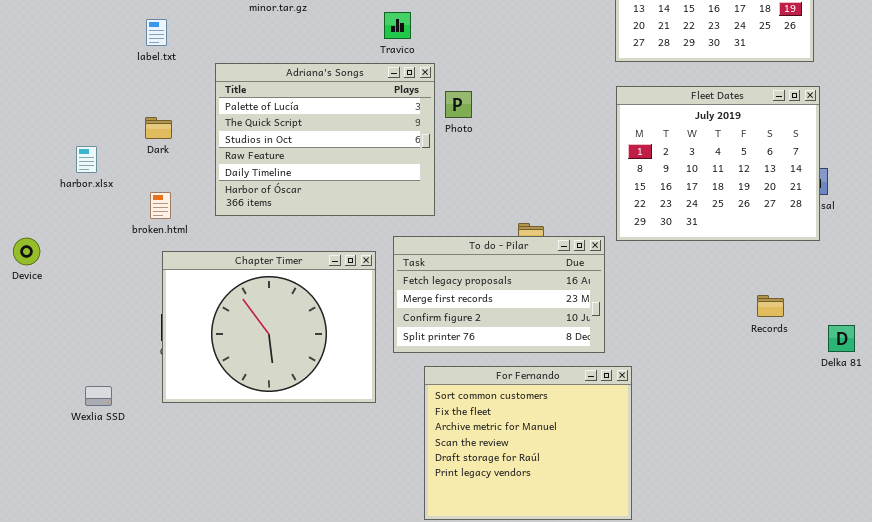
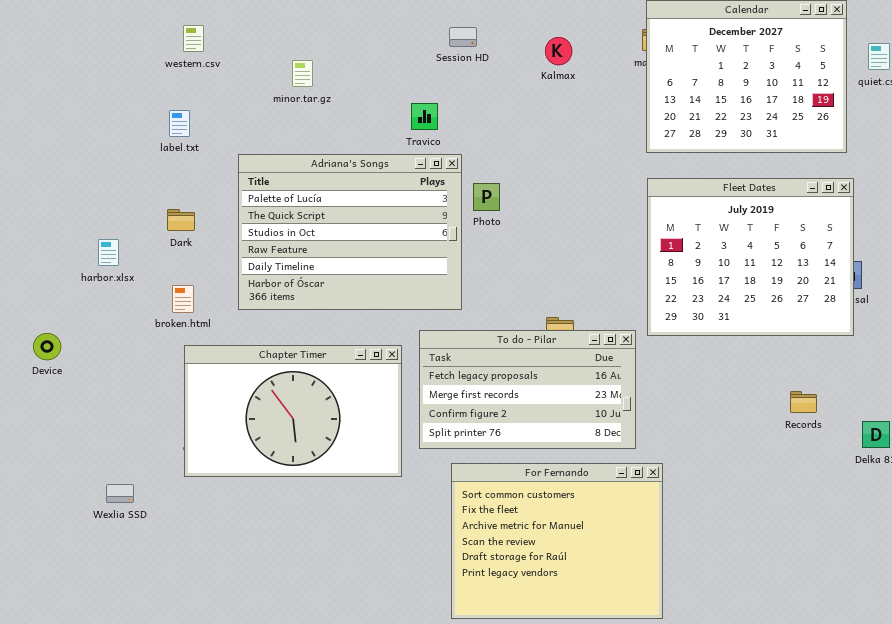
Chapter Timer: [162,251,376,403] -> [184,345,402,477], resized

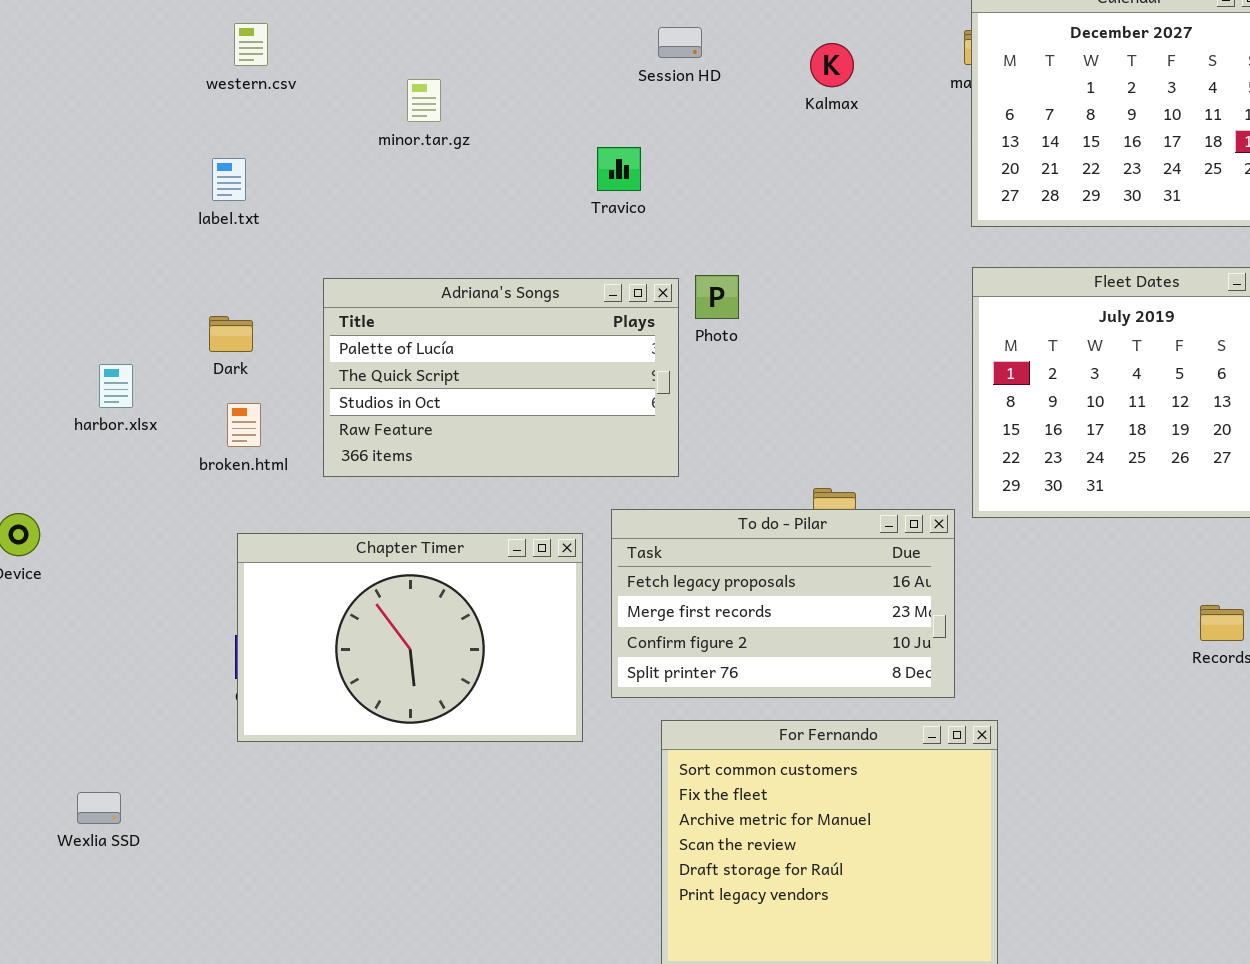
Adriana's Songs: [238,154,462,310] -> [323,278,679,477], resized
broken.html: [172,285,194,313] -> [227,403,261,447], moved
Wexlia SSD: [106,484,134,503] -> [77,792,121,824], moved

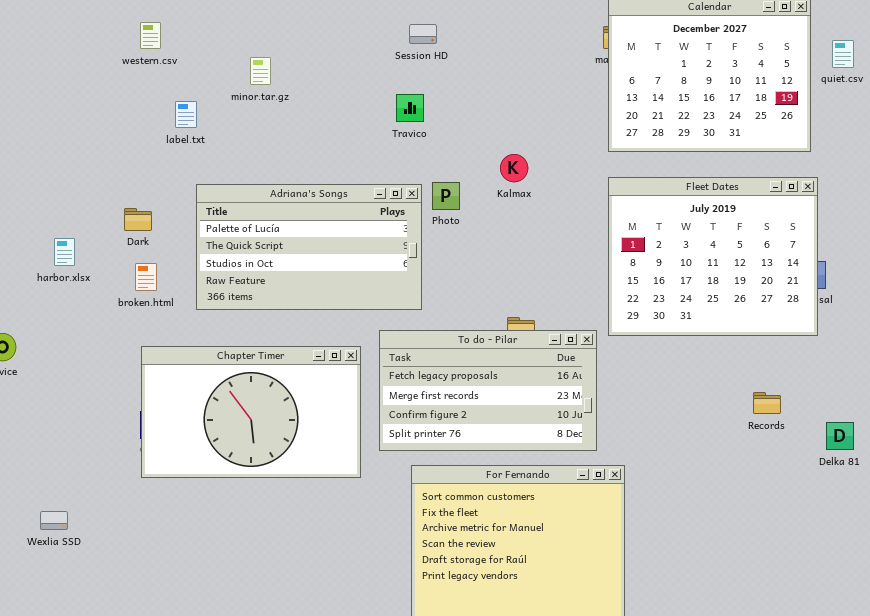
Kalmax: [810,43,854,87] -> [500,154,528,182], moved
Travico: [597,147,641,191] -> [396,94,424,122], moved
label.txt: [212,158,246,201] -> [175,101,197,128], moved

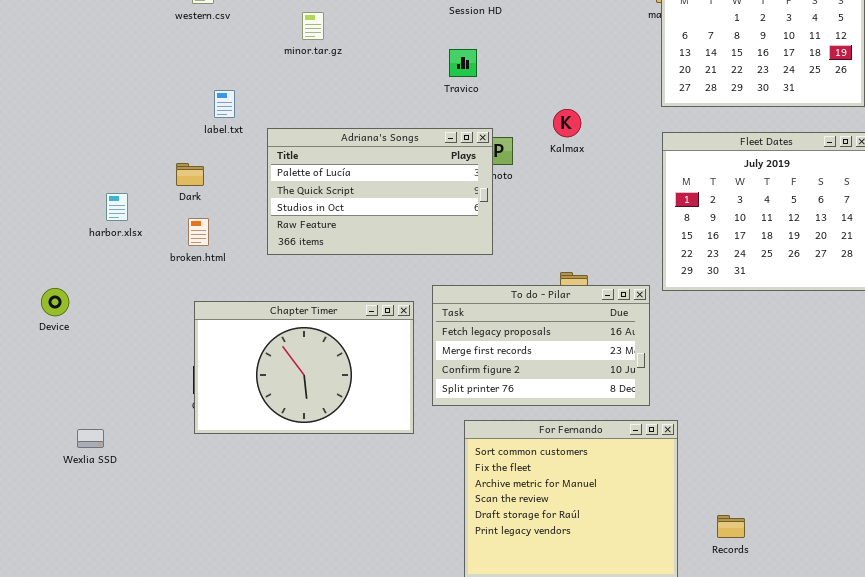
label.txt: [175,101,197,128] -> [214,90,235,118], moved
Adriana's Songs: [196,184,422,310] -> [267,128,493,255], moved
Records: [753,392,781,414] -> [717,515,745,538], moved
Wexlia SSD: [40,511,68,530] -> [77,429,104,448], moved

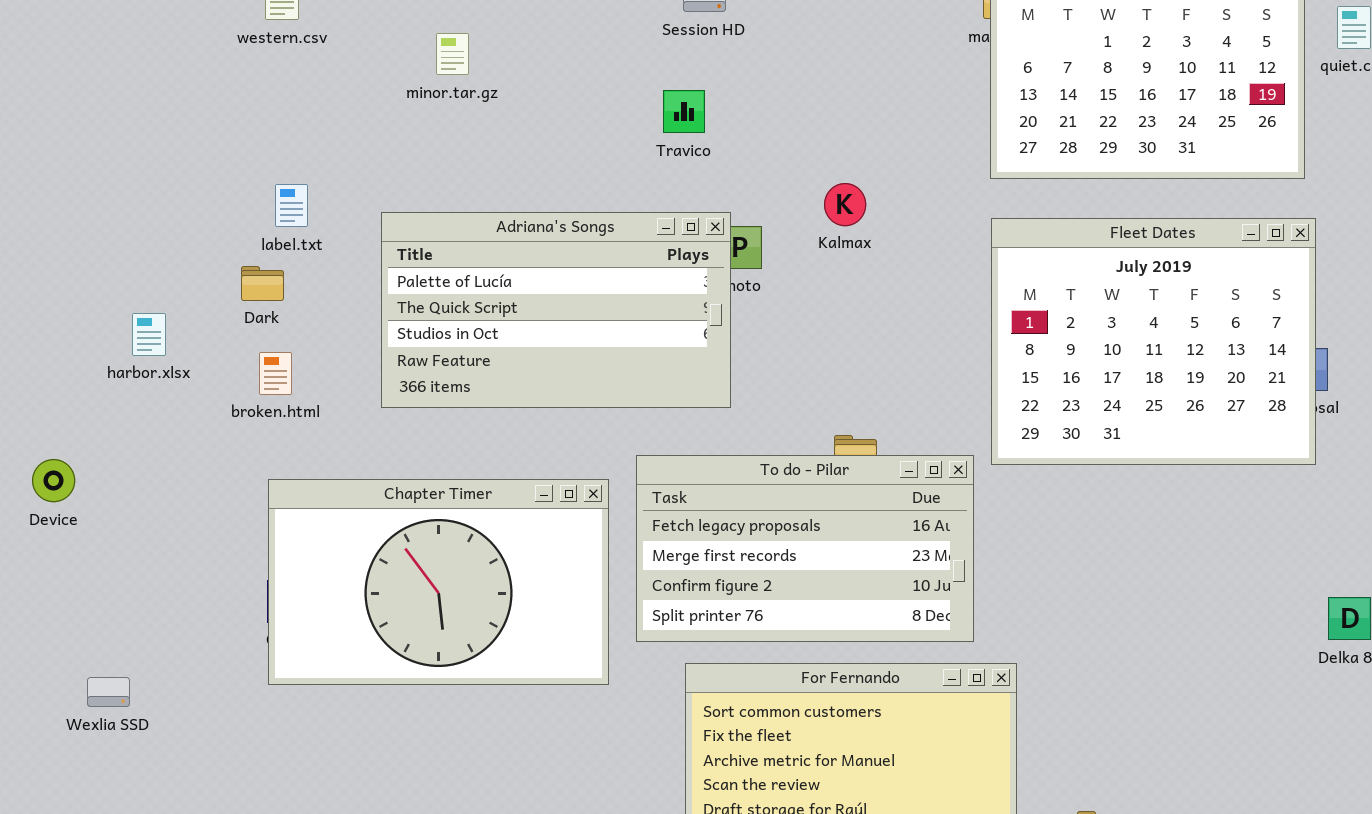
label.txt: [214,90,235,118] -> [275,184,308,227], moved

